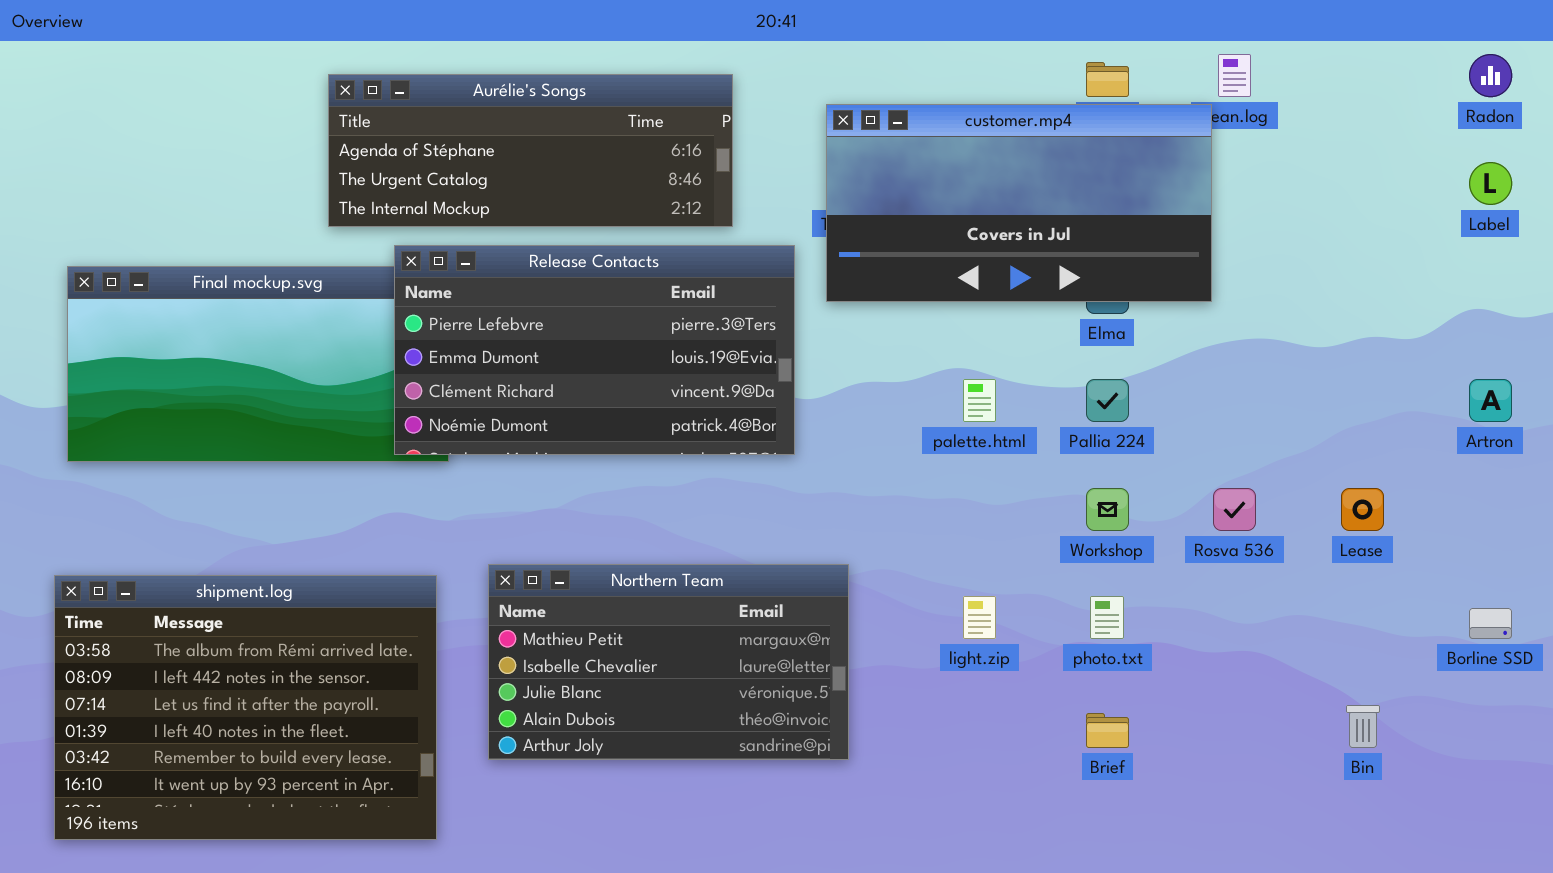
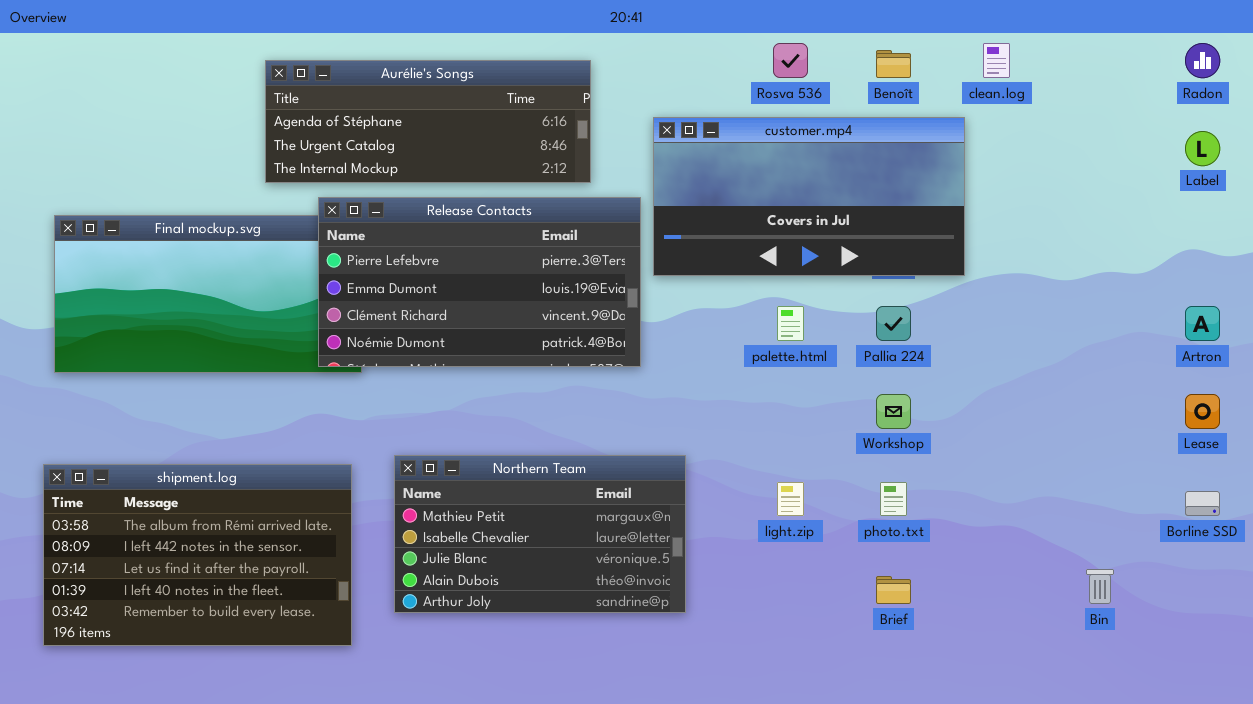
customer.mp4: [826,104,1212,302] -> [653,117,965,276], moved
Rosva 536: [1213,488,1256,531] -> [773,43,808,78], moved
Lease: [1341,488,1384,531] -> [1185,394,1220,429], moved
shipment.log: [54,575,437,840] -> [43,464,352,646], resized

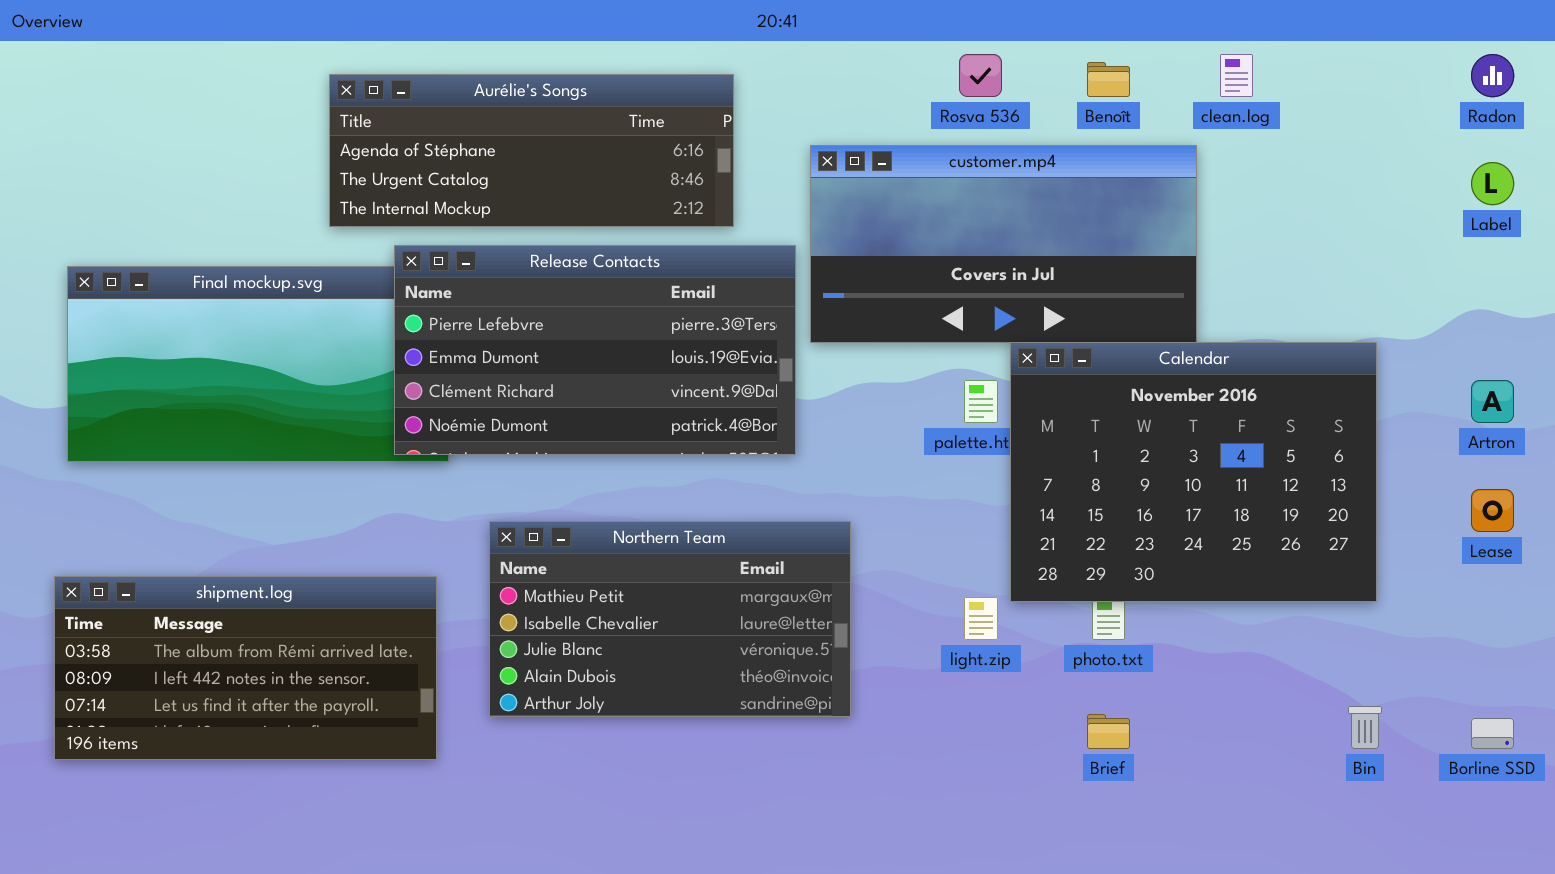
Calendar: none -> [1010,342,1377,602], opened
Northern Team: [394,455,686,613] -> [489,521,851,717], moved
shipment.log: [43,464,352,646] -> [54,576,437,760], resized
Borline SSD: [1185,491,1220,516] -> [1471,718,1514,749], moved

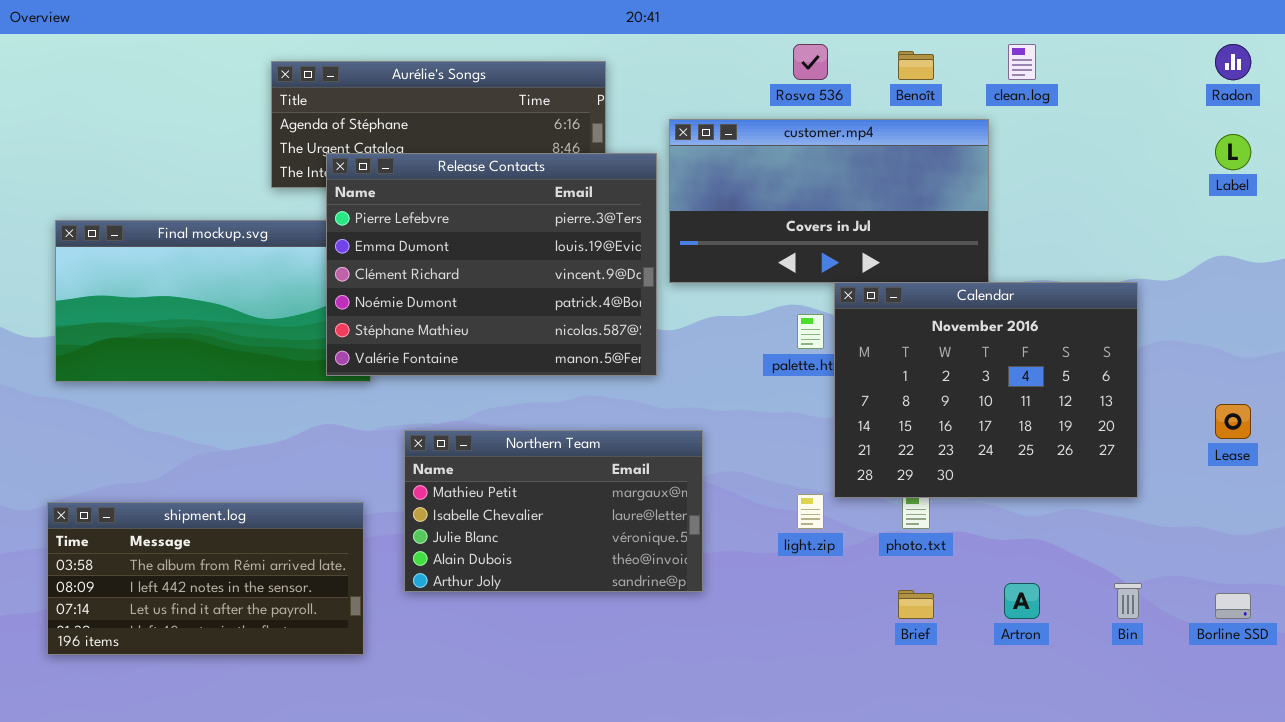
Release Contacts: [394,245,796,455] -> [326,153,657,376], resized
Artron: [1471,380,1514,423] -> [1004,583,1040,619], moved
shipment.log: [54,576,437,760] -> [47,502,364,655], moved

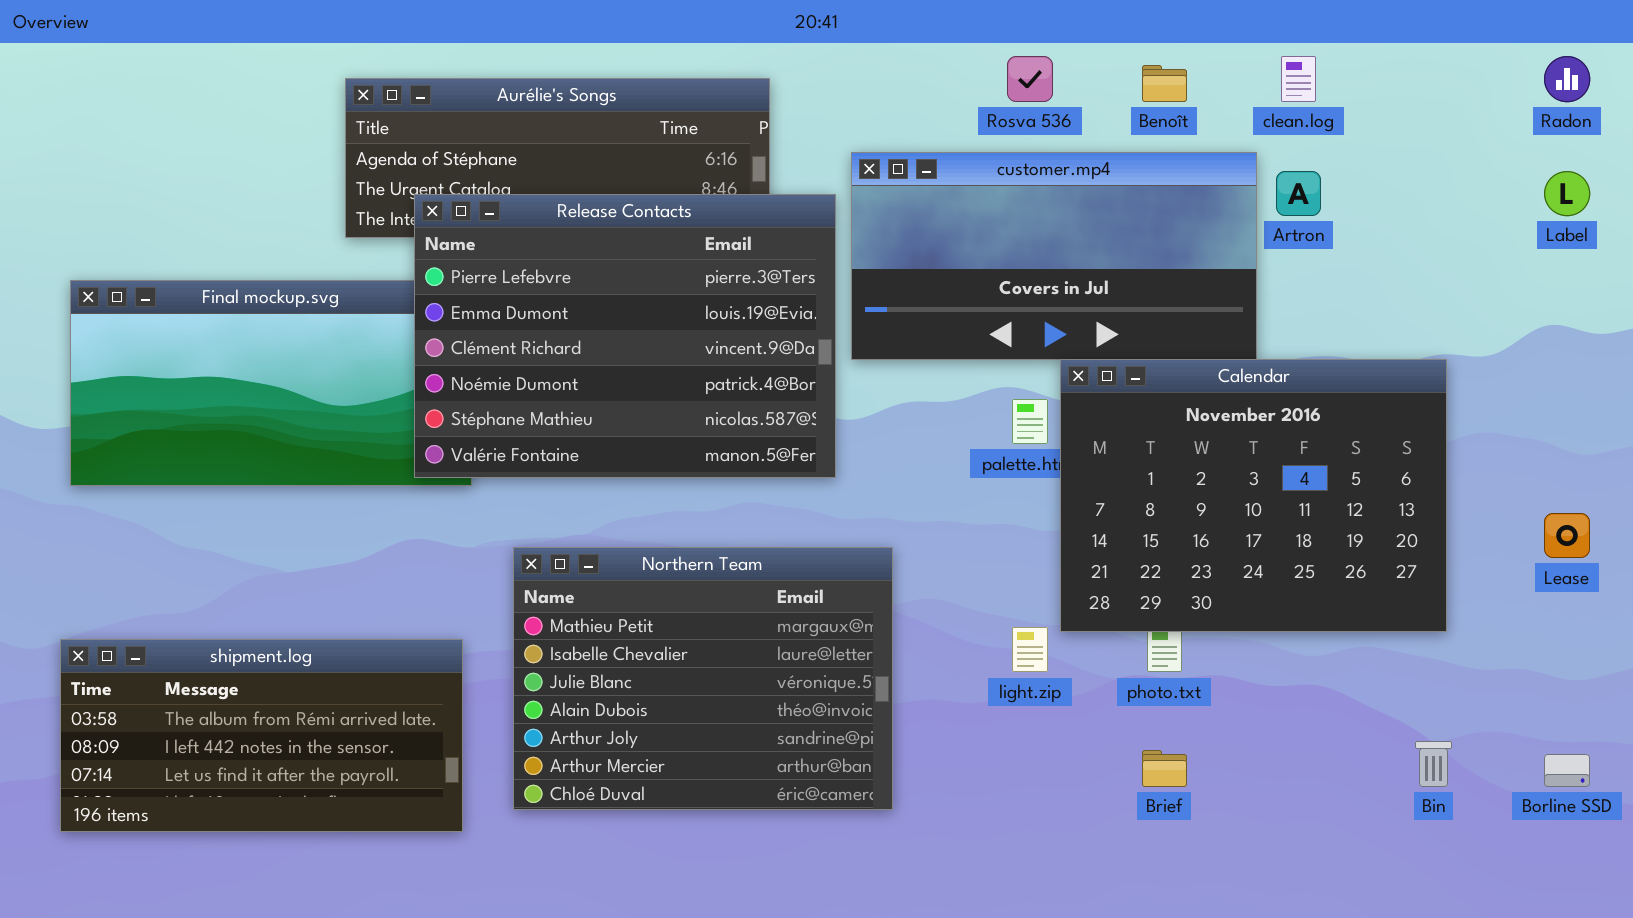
Northern Team: [404,430,703,592] -> [513,547,893,810], resized
Artron: [1004,583,1040,619] -> [1276,171,1321,216], moved

